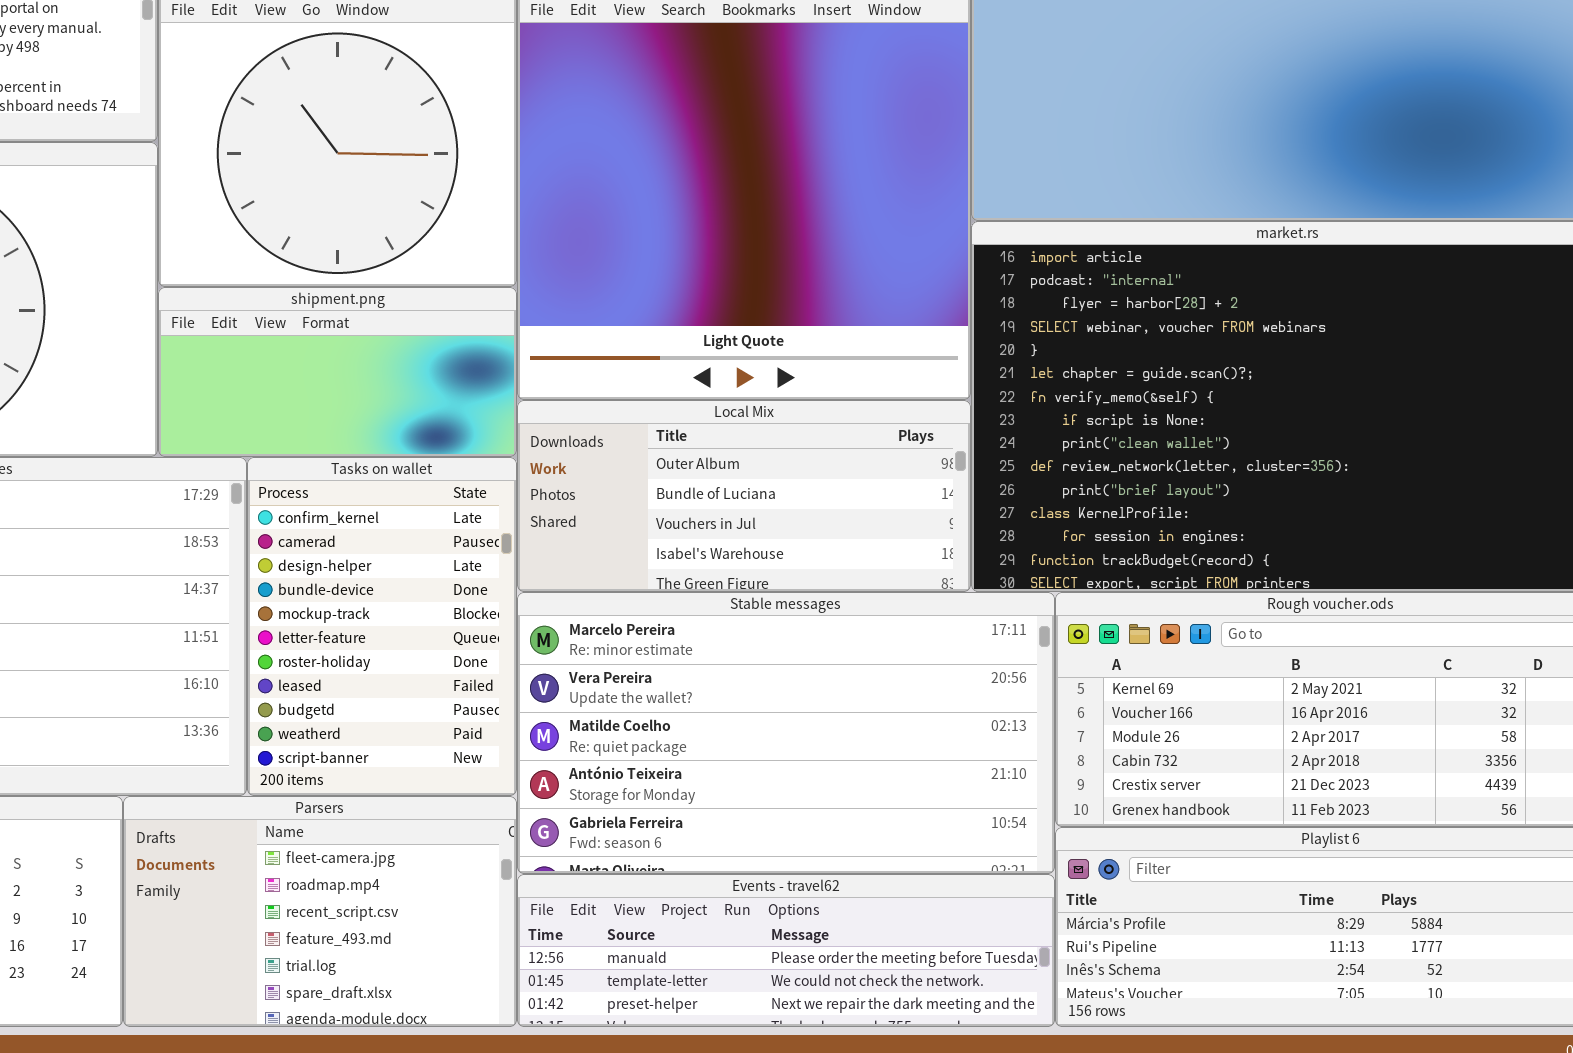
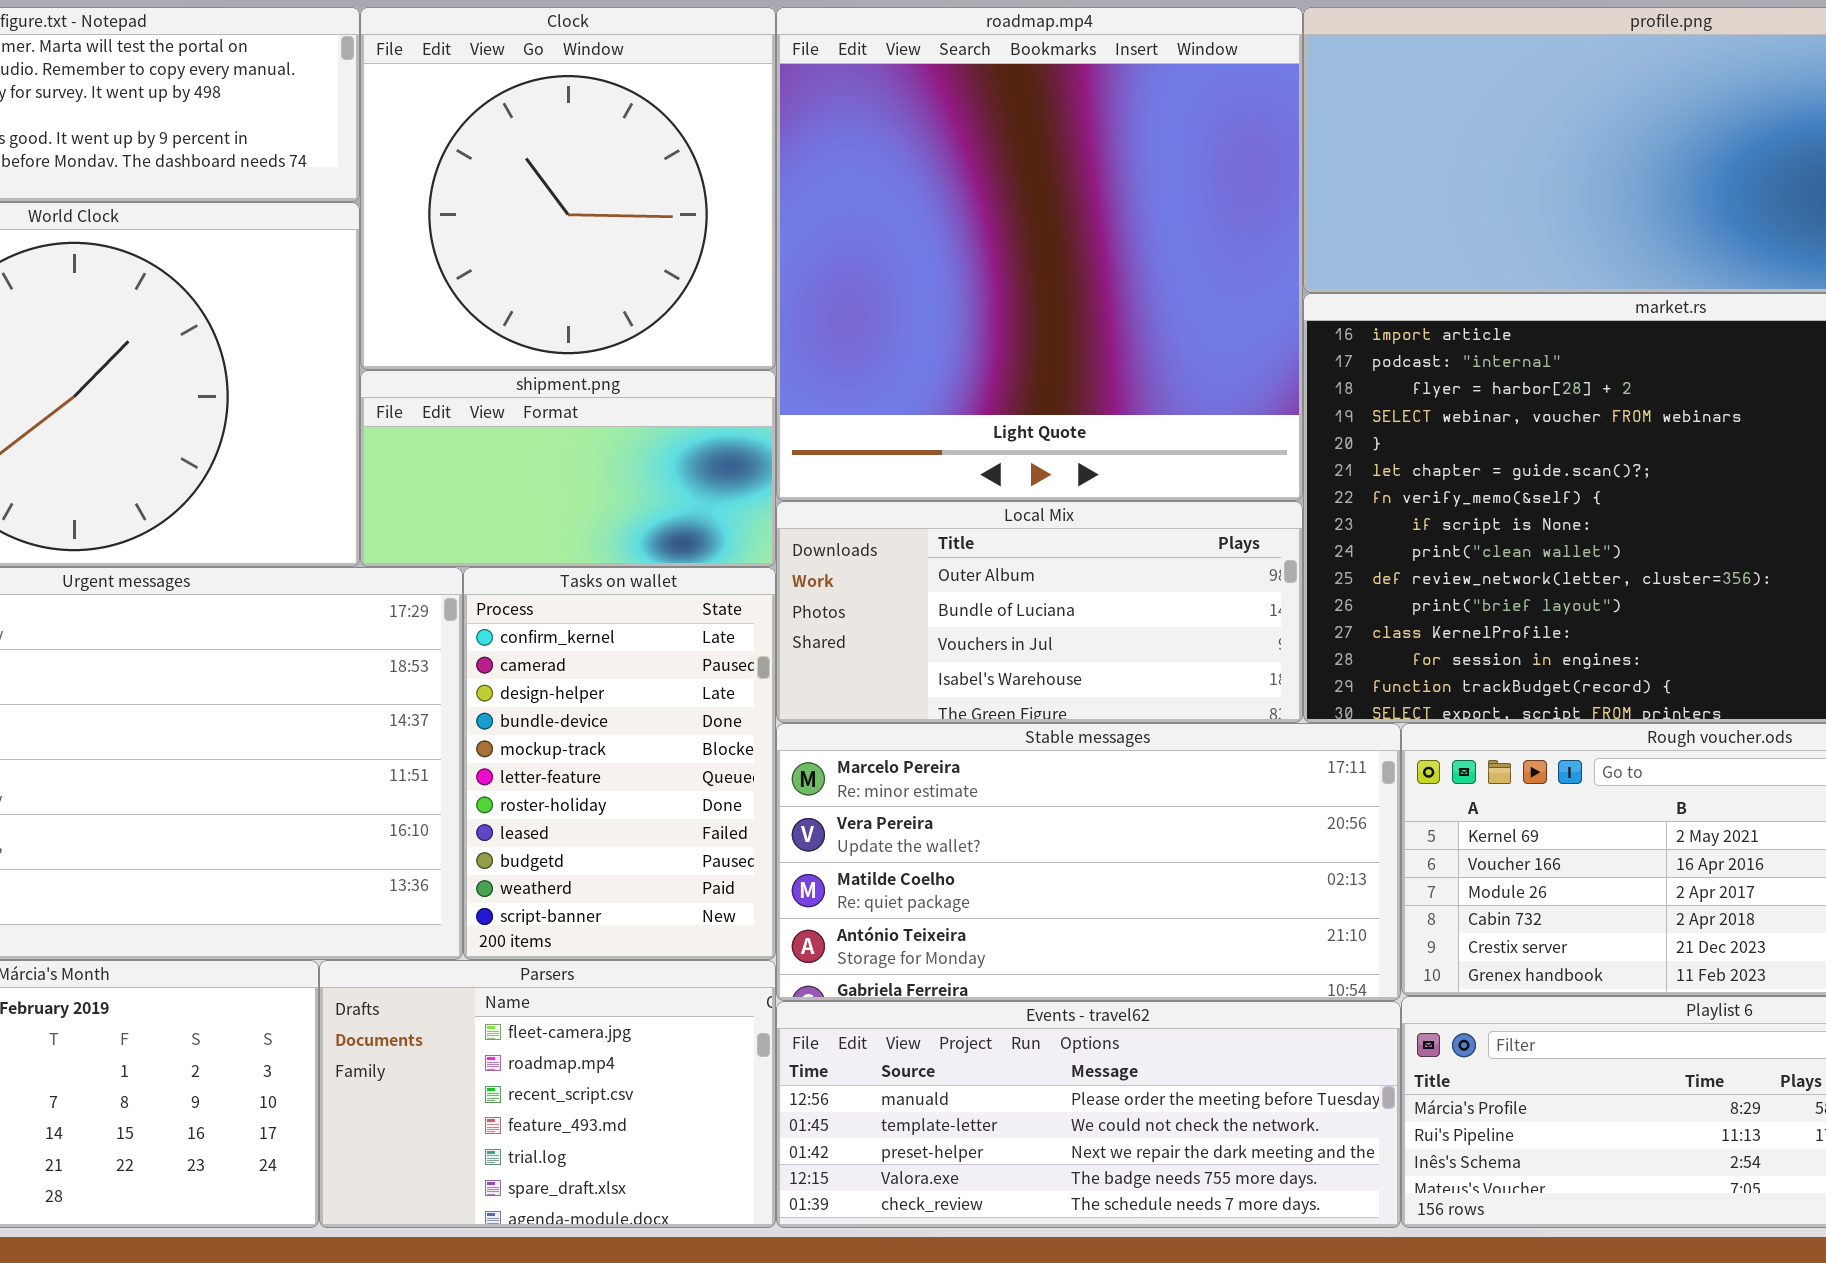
Stable messages: [517,592,1055,874] -> [776,723,1401,1001], resized
Events - travel62: [517,874,1055,1027] -> [776,1001,1401,1228], resized

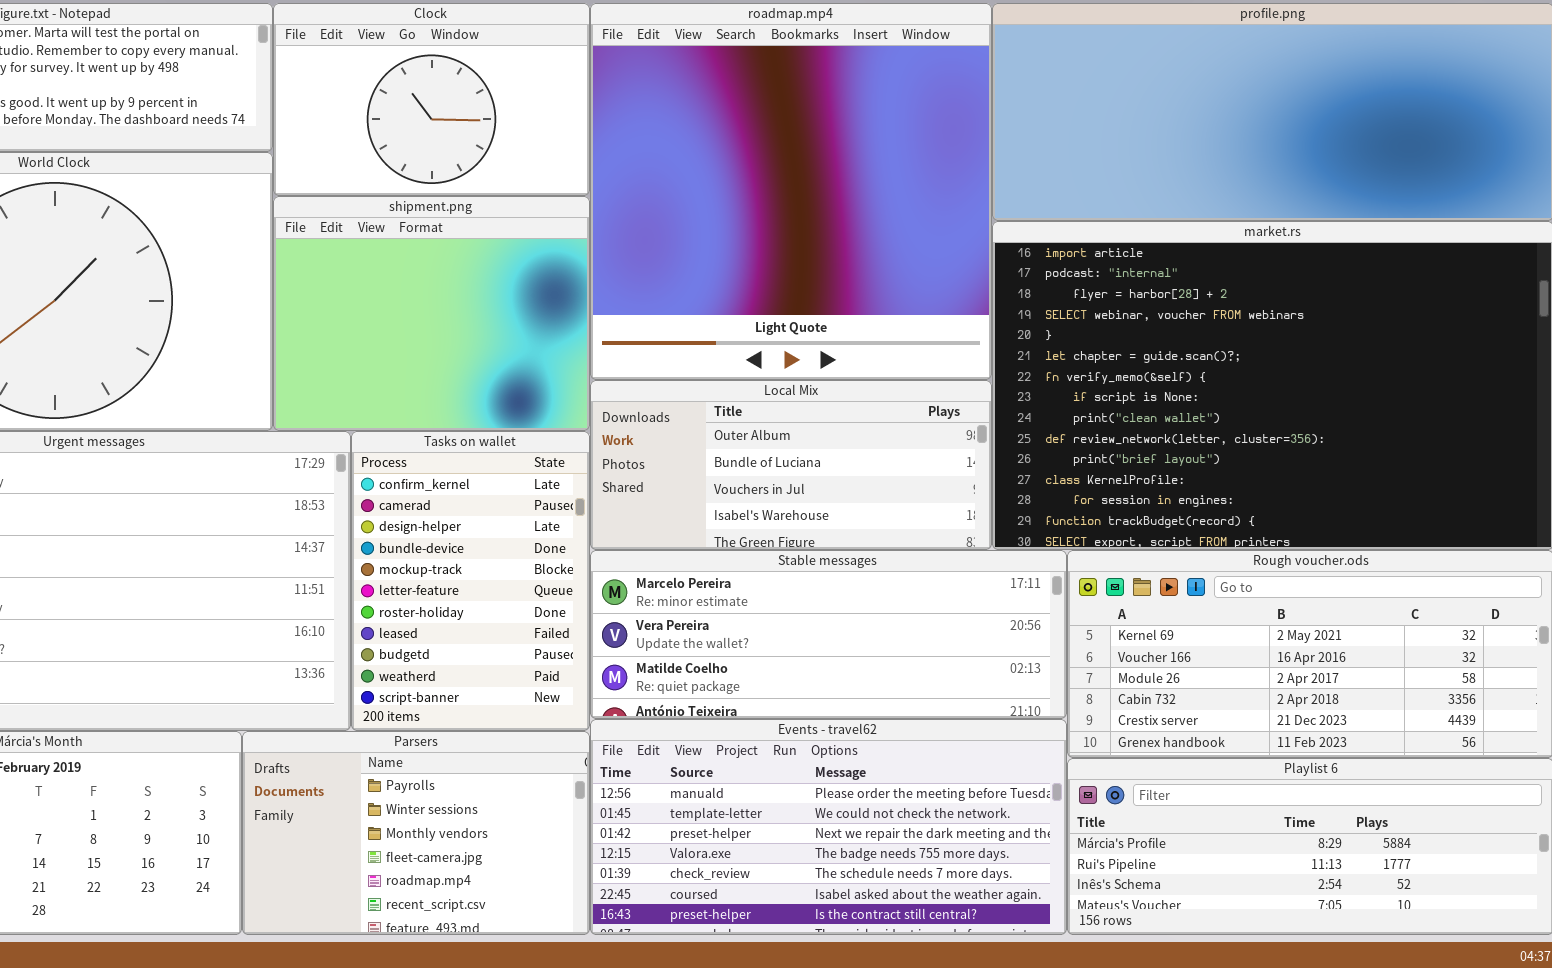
Clock: [360,7,776,370] -> [273,3,590,196], resized
shipment.png: [360,370,776,567] -> [273,196,590,431], resized
Stable messages: [776,723,1401,1001] -> [590,550,1067,719], resized
Parsers: [319,960,776,1228] -> [242,731,590,935], scrolled up 3 rows
Events - travel62: [776,1001,1401,1228] -> [590,719,1067,935], resized

